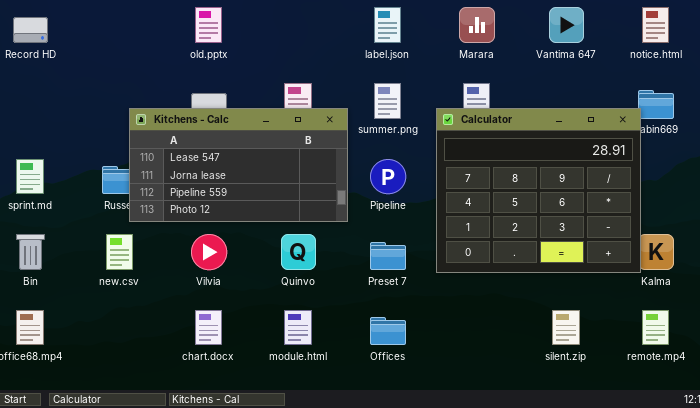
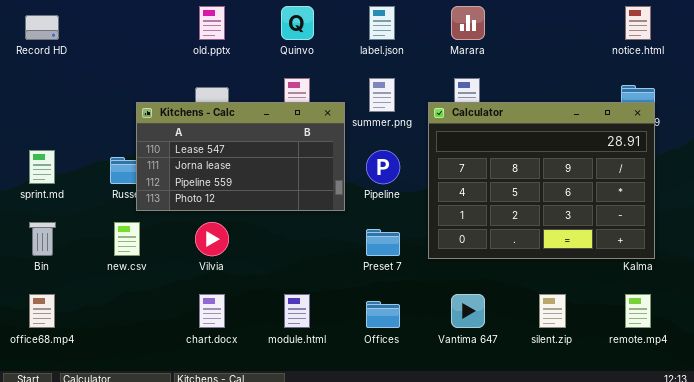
Vantima 647: [549,7,584,43] -> [451,294,485,328], moved
Calculator: [436,108,641,273] -> [428,102,655,259], resized
Quinvo: [281,234,316,270] -> [281,6,314,40], moved

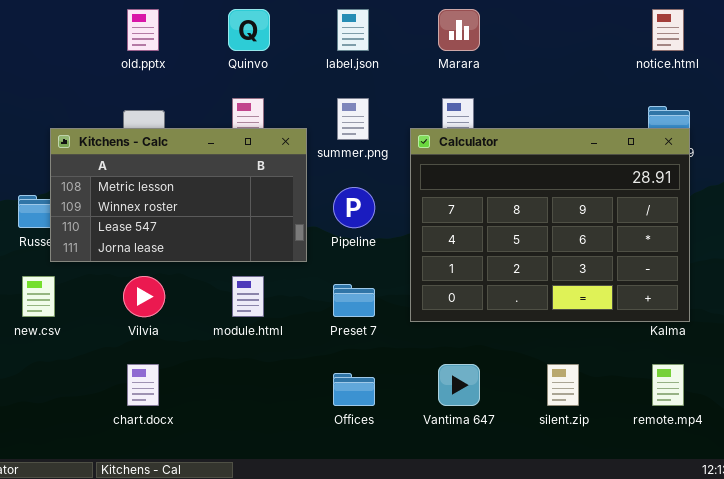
Kitchens - Calc: [136,102,345,211] -> [50,128,307,262], scrolled up 2 rows
module.html: [284,294,310,328] -> [232,276,264,317], moved

